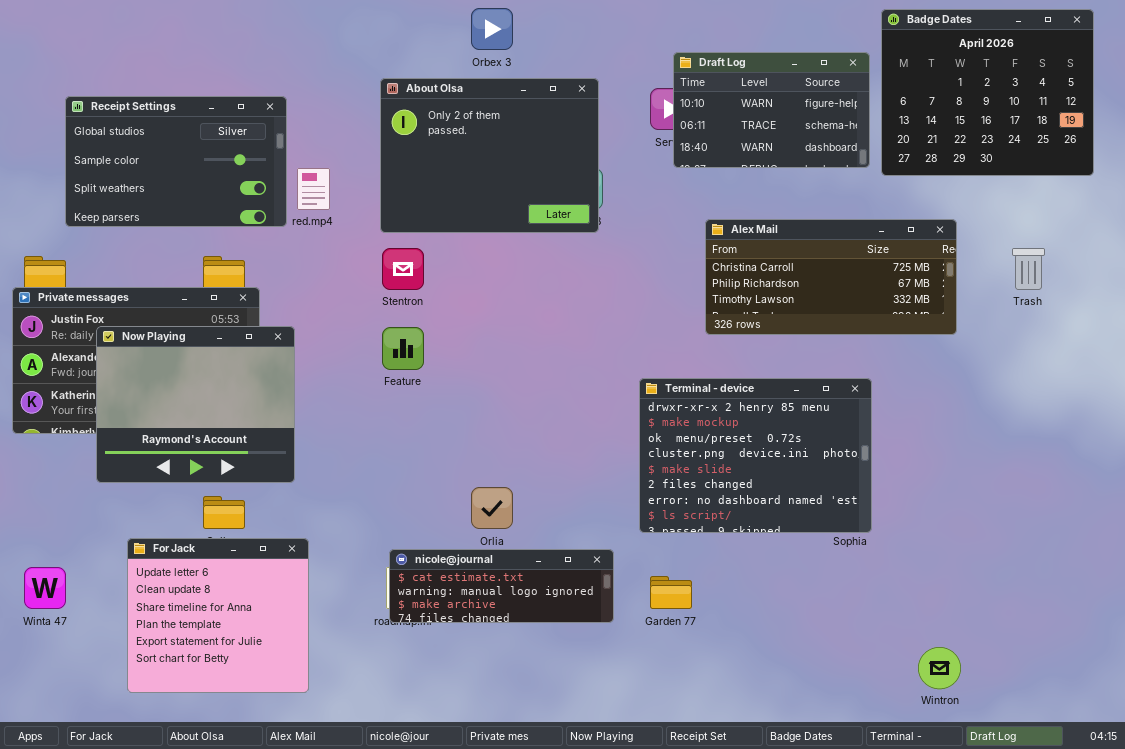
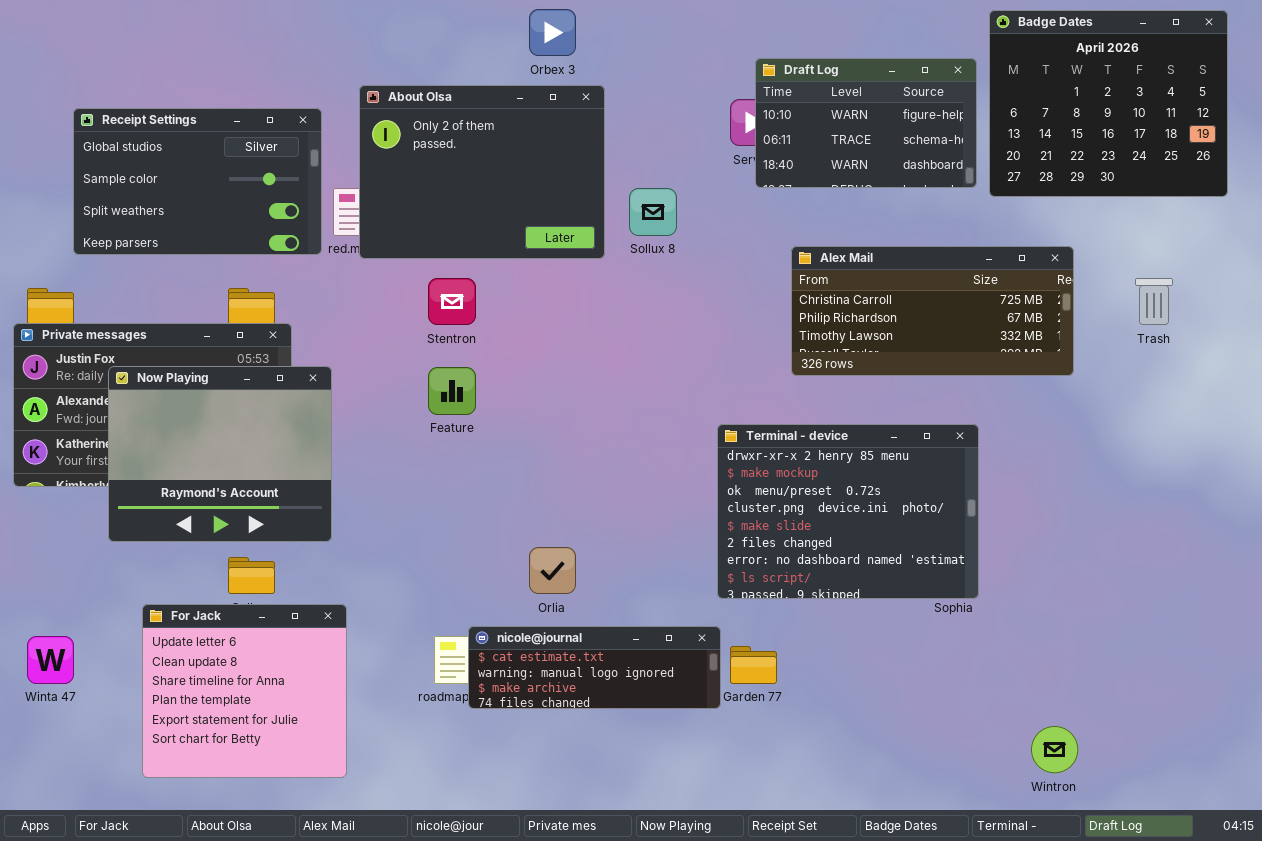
About Olsa: [380,78,599,233] -> [359,85,605,259], moved
nicole@journal: [389,549,614,623] -> [468,626,721,709], moved

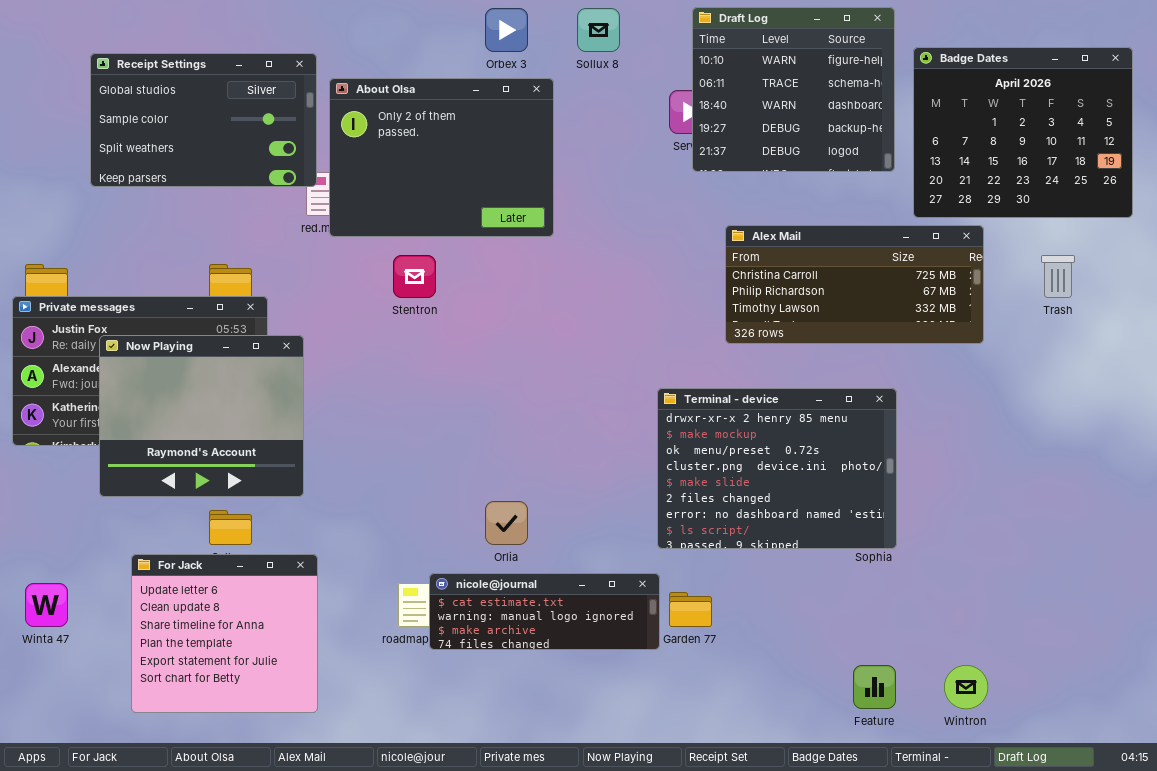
Badge Dates: [989,10,1228,197] -> [913,47,1133,218], moved
Draft Log: [755,58,977,188] -> [692,7,895,172], resized
Receipt Settings: [73,108,322,255] -> [90,53,317,187], moved
Sollux 8: [629,188,677,236] -> [577,8,620,52], moved
Feature: [428,367,476,415] -> [853,665,896,709], moved

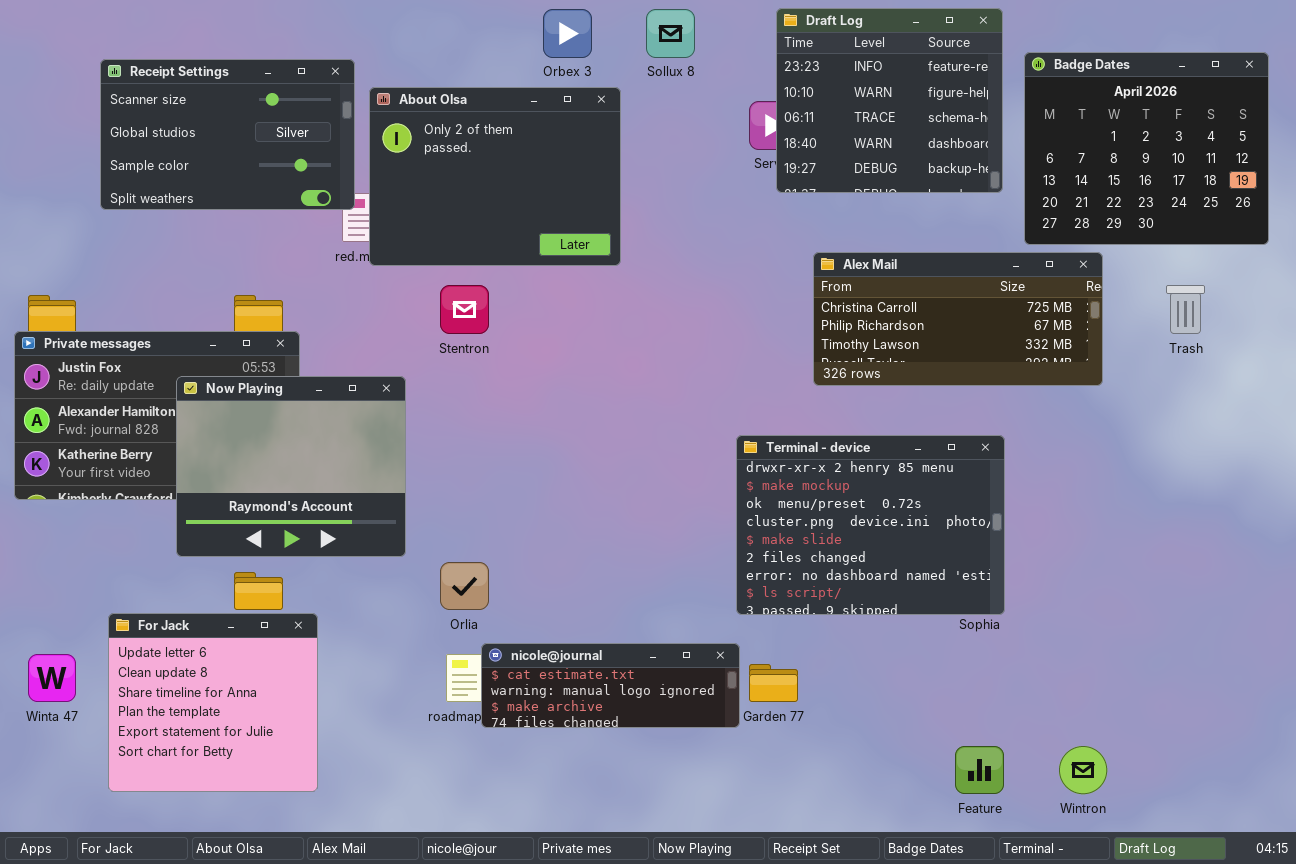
Draft Log: [692,7,895,172] -> [776,8,1003,193], scrolled up 1 row
Receipt Settings: [90,53,317,187] -> [100,59,355,210], scrolled up 1 row
Now Playing: [99,335,304,497] -> [176,376,406,557], moved
Orlia: [485,501,528,545] -> [440,562,489,610], moved
For Jack: [131,554,318,713] -> [108,613,318,792], moved

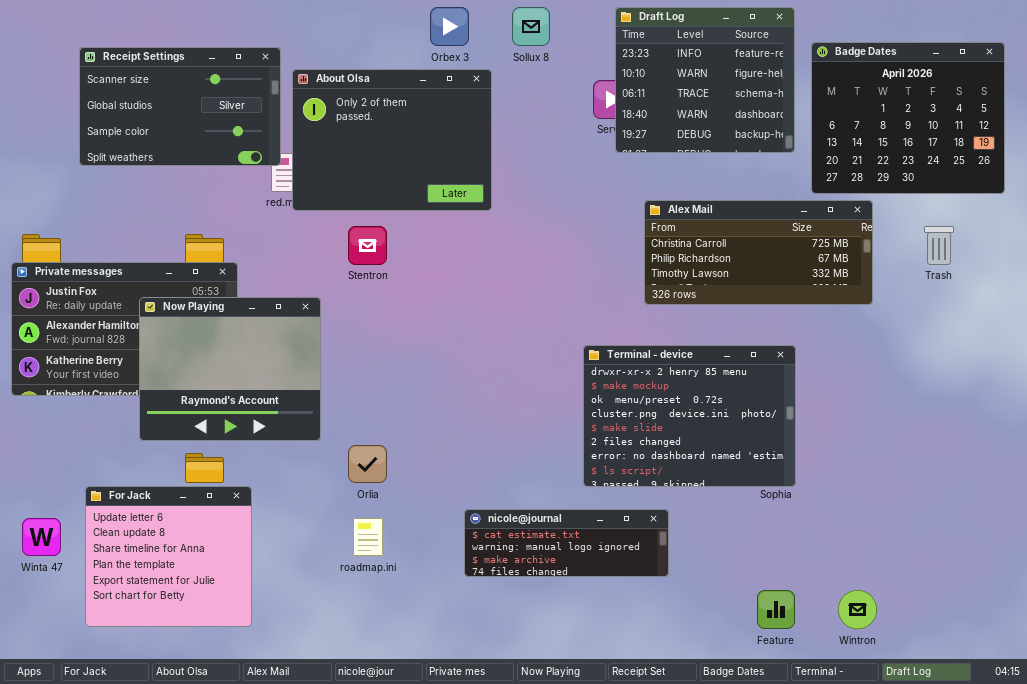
nicole@journal: [481,643,740,728] -> [464,509,669,577], moved

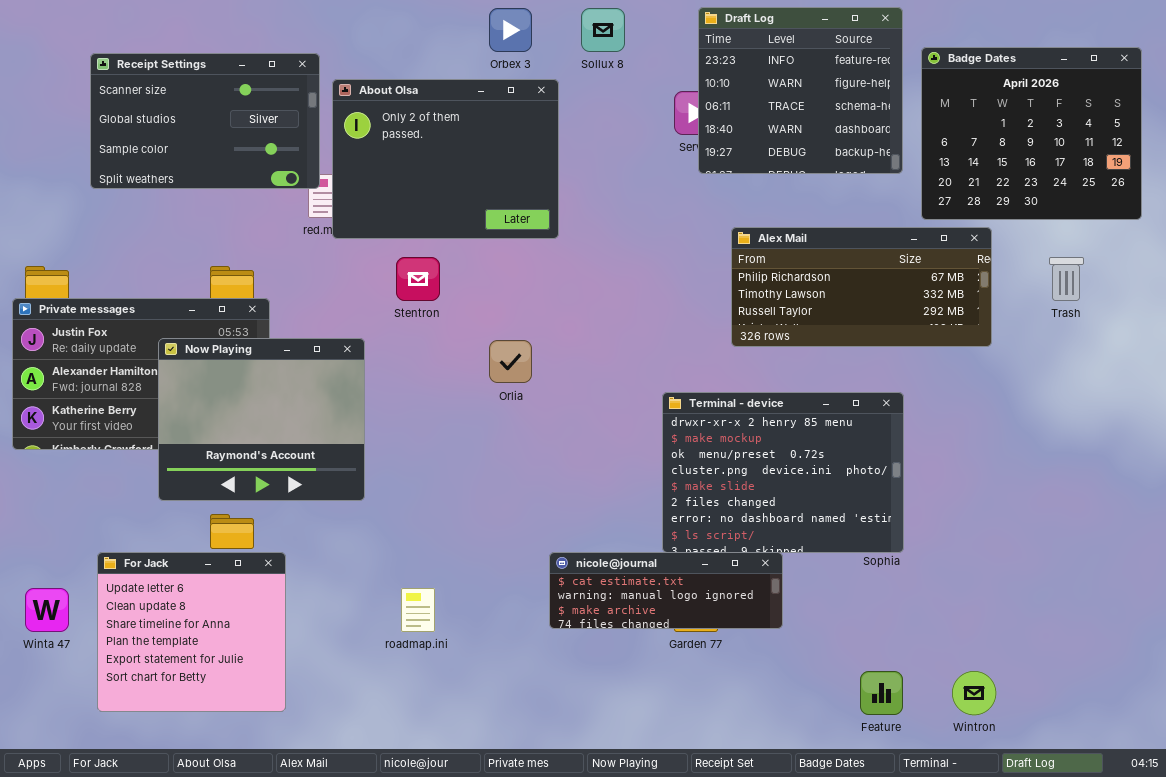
Alex Mail: [644,200,873,305] -> [731,227,992,347], scrolled down 1 row
Orlia: [348,445,387,483] -> [489,340,532,383], moved
nicole@journal: [464,509,669,577] -> [549,552,783,629], moved

